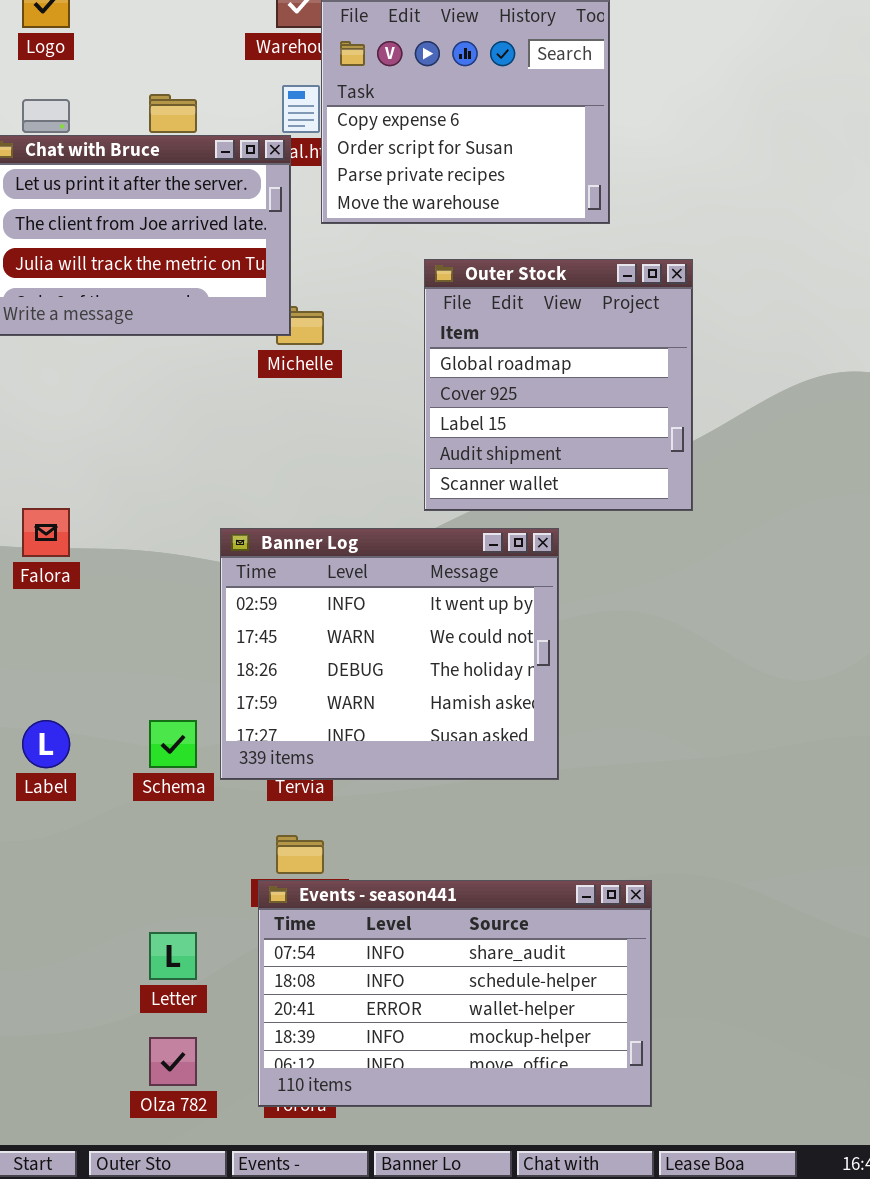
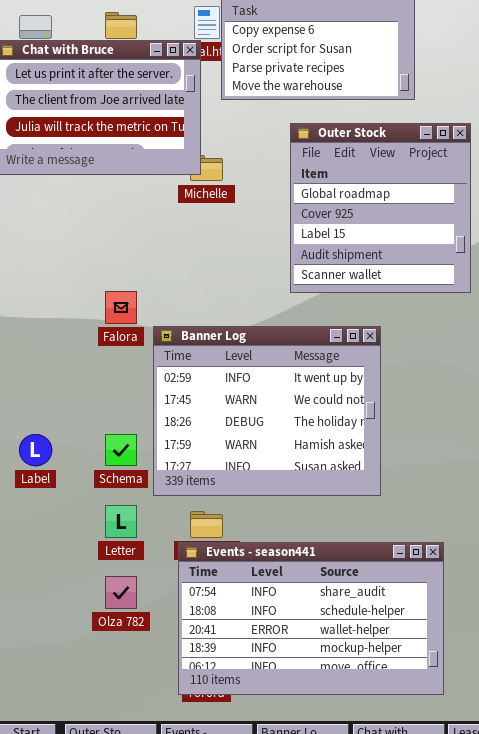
Falora: [22,508,70,557] -> [105,291,137,324], moved
Banner Log: [220,528,559,780] -> [153,326,381,496], moved
Letter: [149,932,197,980] -> [105,505,137,538], moved
Olza 782: [149,1037,197,1086] -> [105,576,137,609], moved

